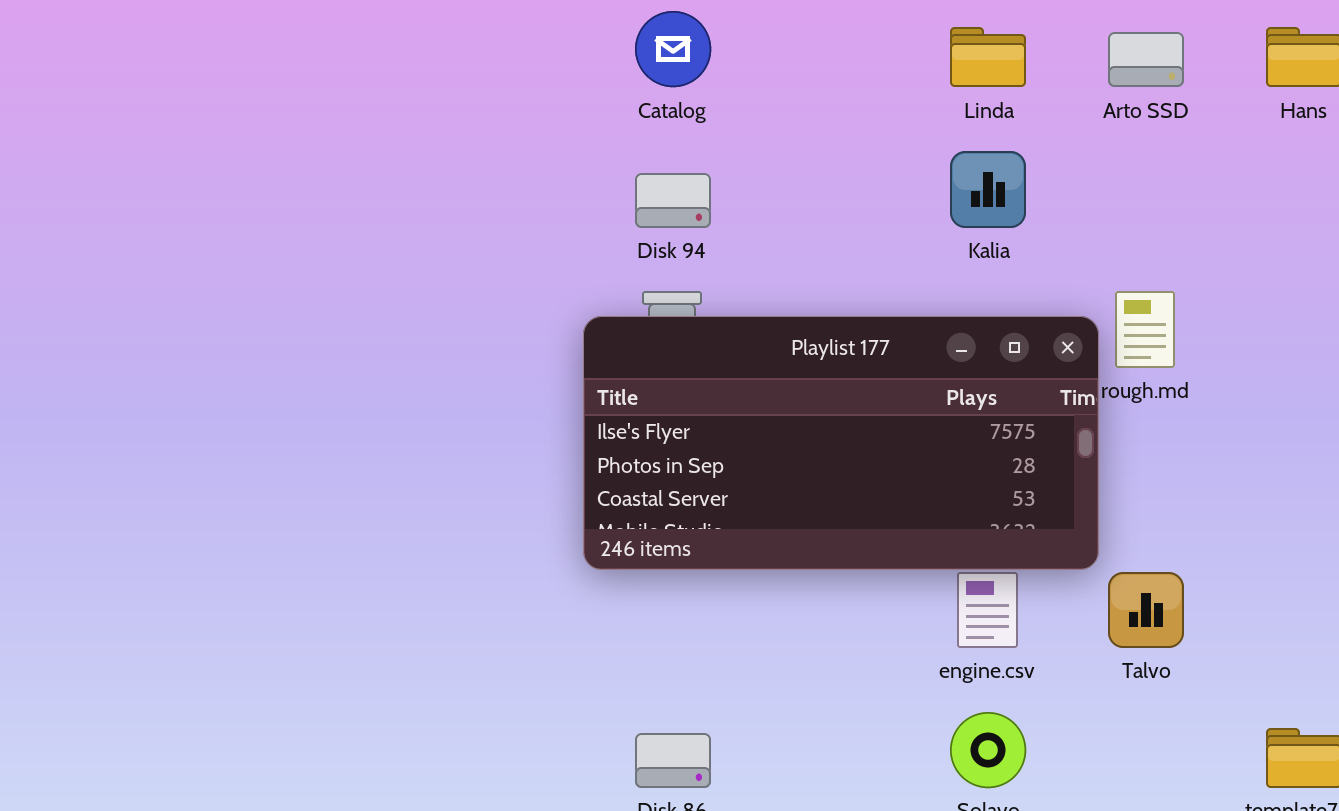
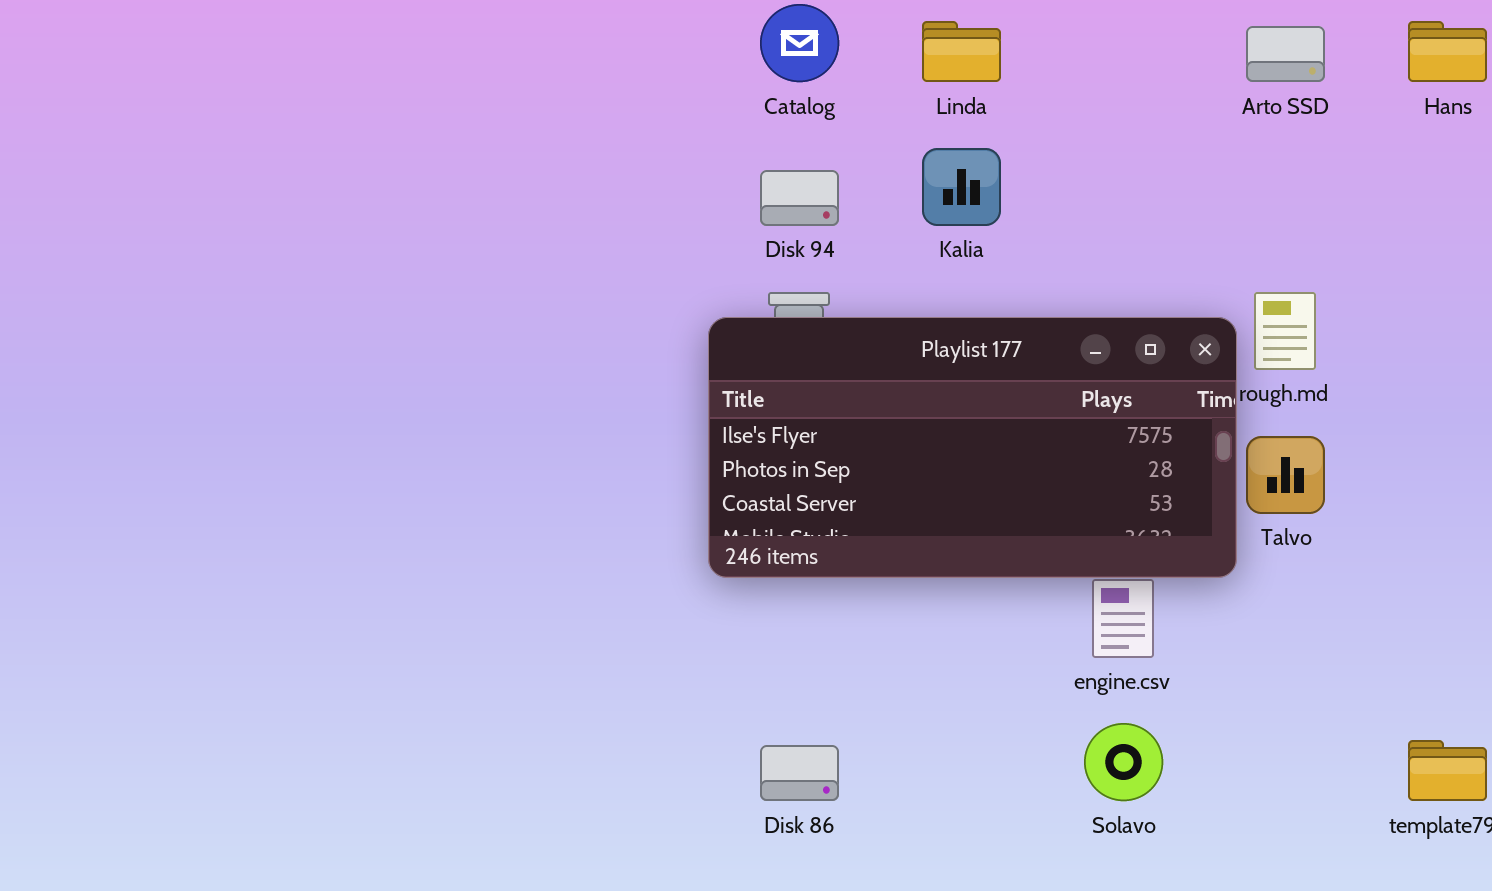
Linda: [950,27,1026,87] -> [922,21,1001,82], moved
Kalia: [950,151,1026,228] -> [922,148,1001,226], moved
Talvo: [1108,572,1184,648] -> [1246,436,1325,514], moved

